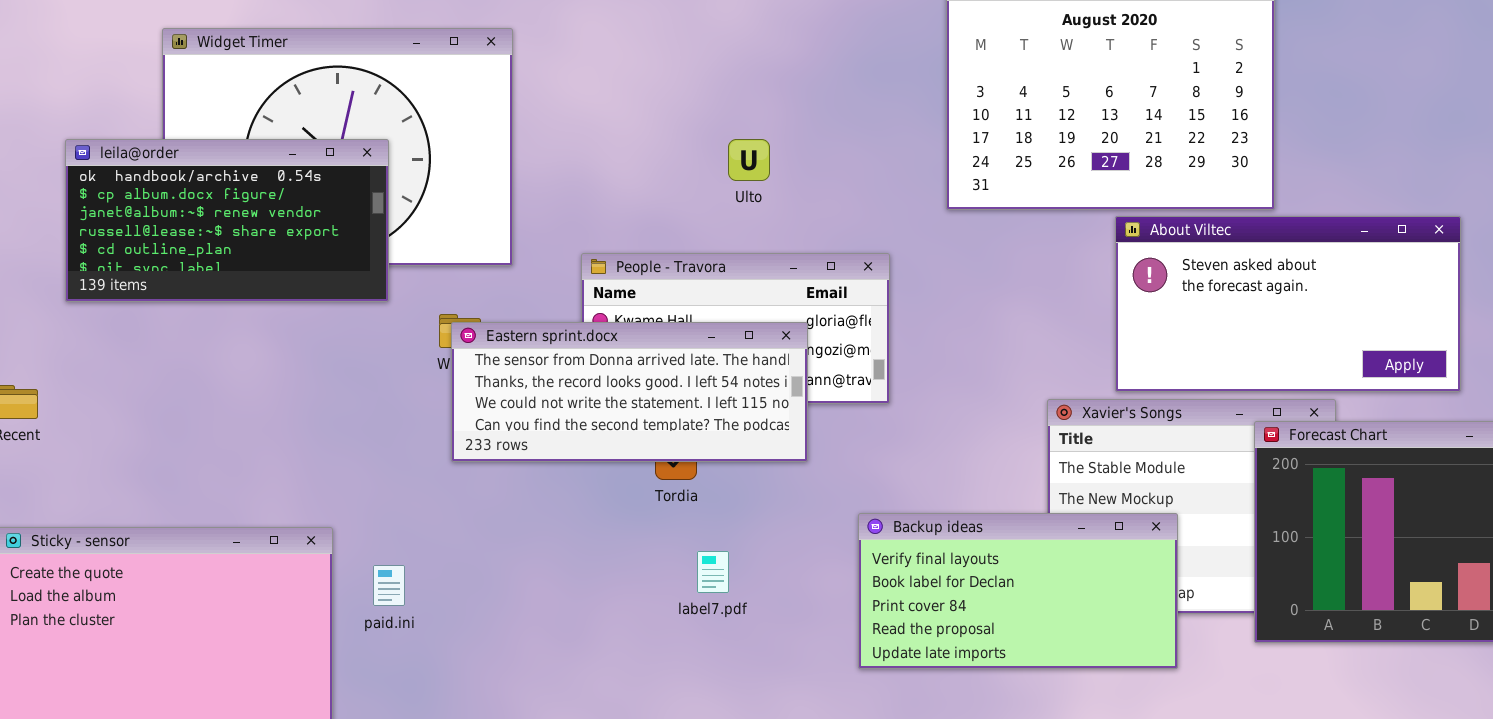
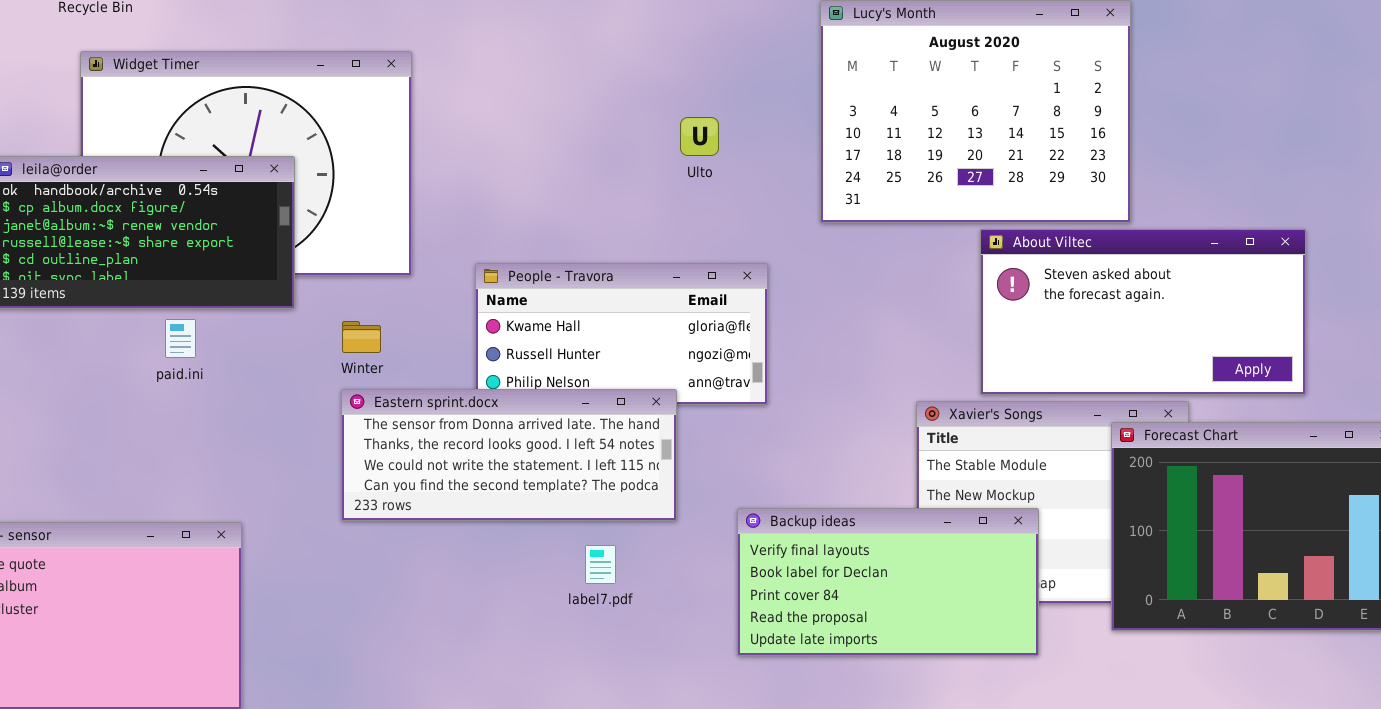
Ulto: [728,139,770,181] -> [680,117,719,156], moved
Eastern sprint.docx: [451,322,808,462] -> [341,389,677,521], moved
paid.ini: [373,565,405,606] -> [165,319,196,358], moved

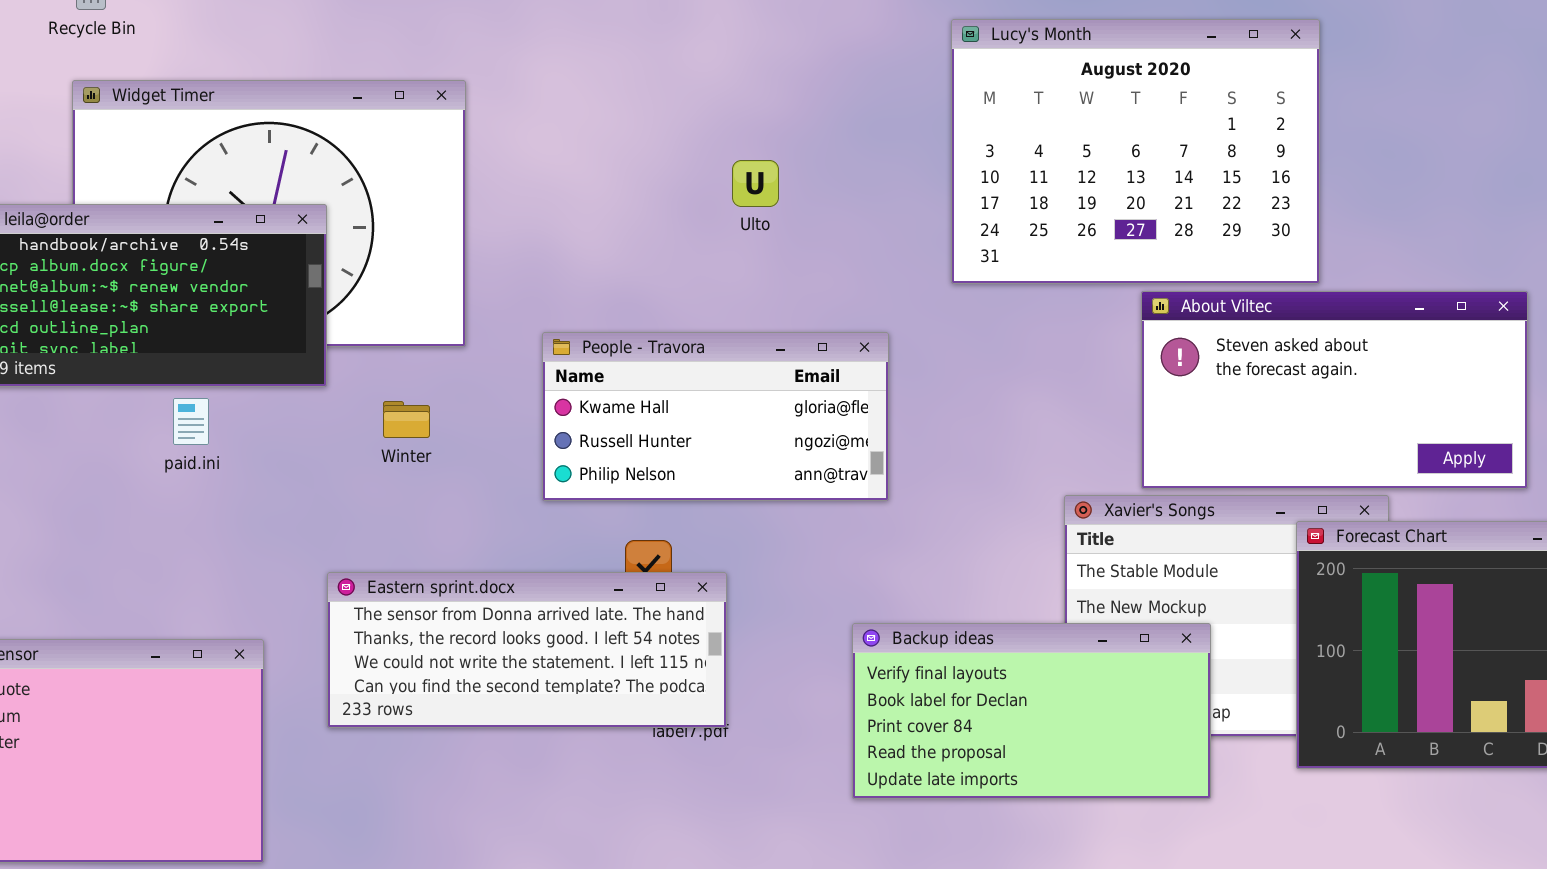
Ulto: [680,117,719,156] -> [732,160,779,207], moved
Eastern sprint.docx: [341,389,677,521] -> [327,572,727,728], moved

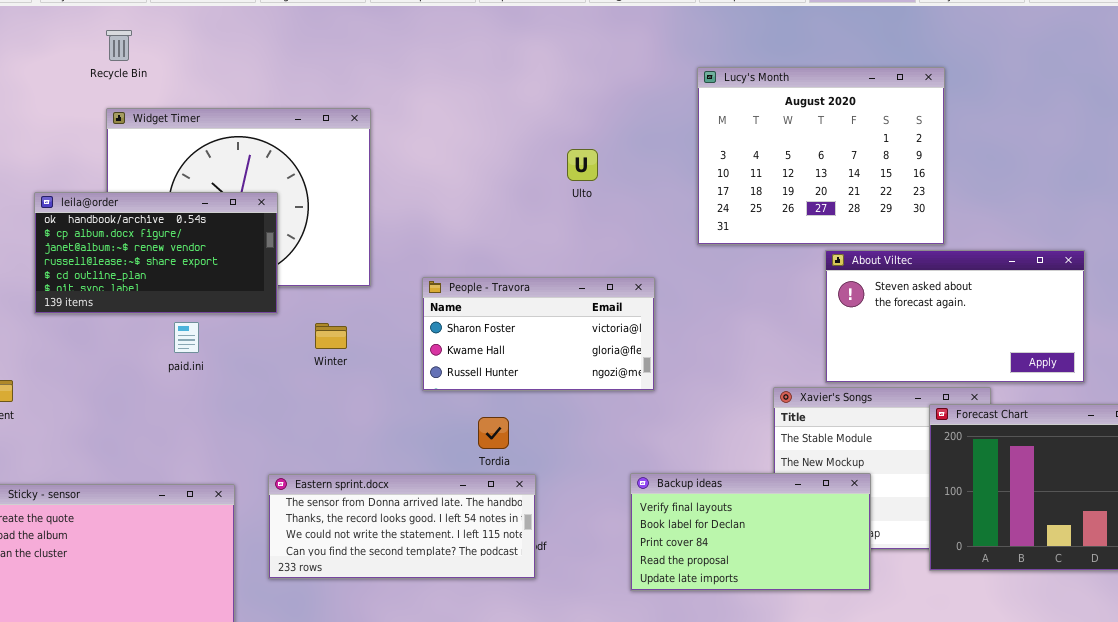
Ulto: [732,160,779,207] -> [567,149,598,181], moved
People - Travora: [542,332,889,501] -> [422,277,655,391], scrolled up 1 row
Eastern sprint.docx: [327,572,727,728] -> [268,474,536,579], moved

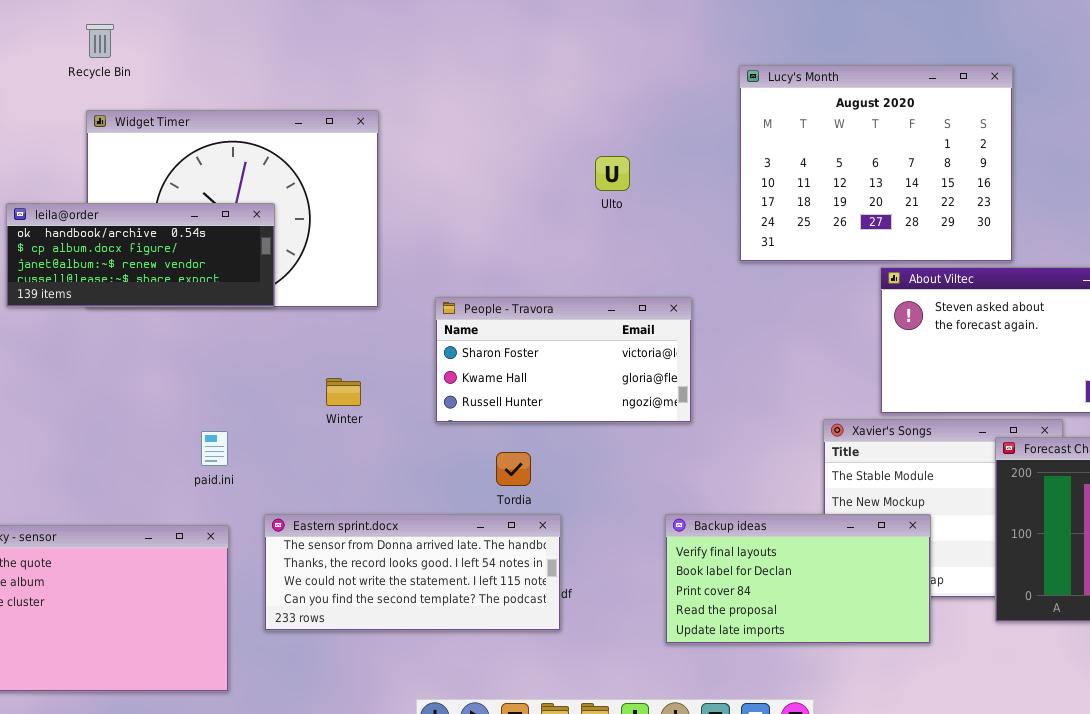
leila@order: [34,192,278,314] -> [6,203,275,307], resized
paid.ini: [174,322,199,353] -> [201,431,228,466], moved
Winter: [315,323,347,349] -> [326,378,361,406], moved

